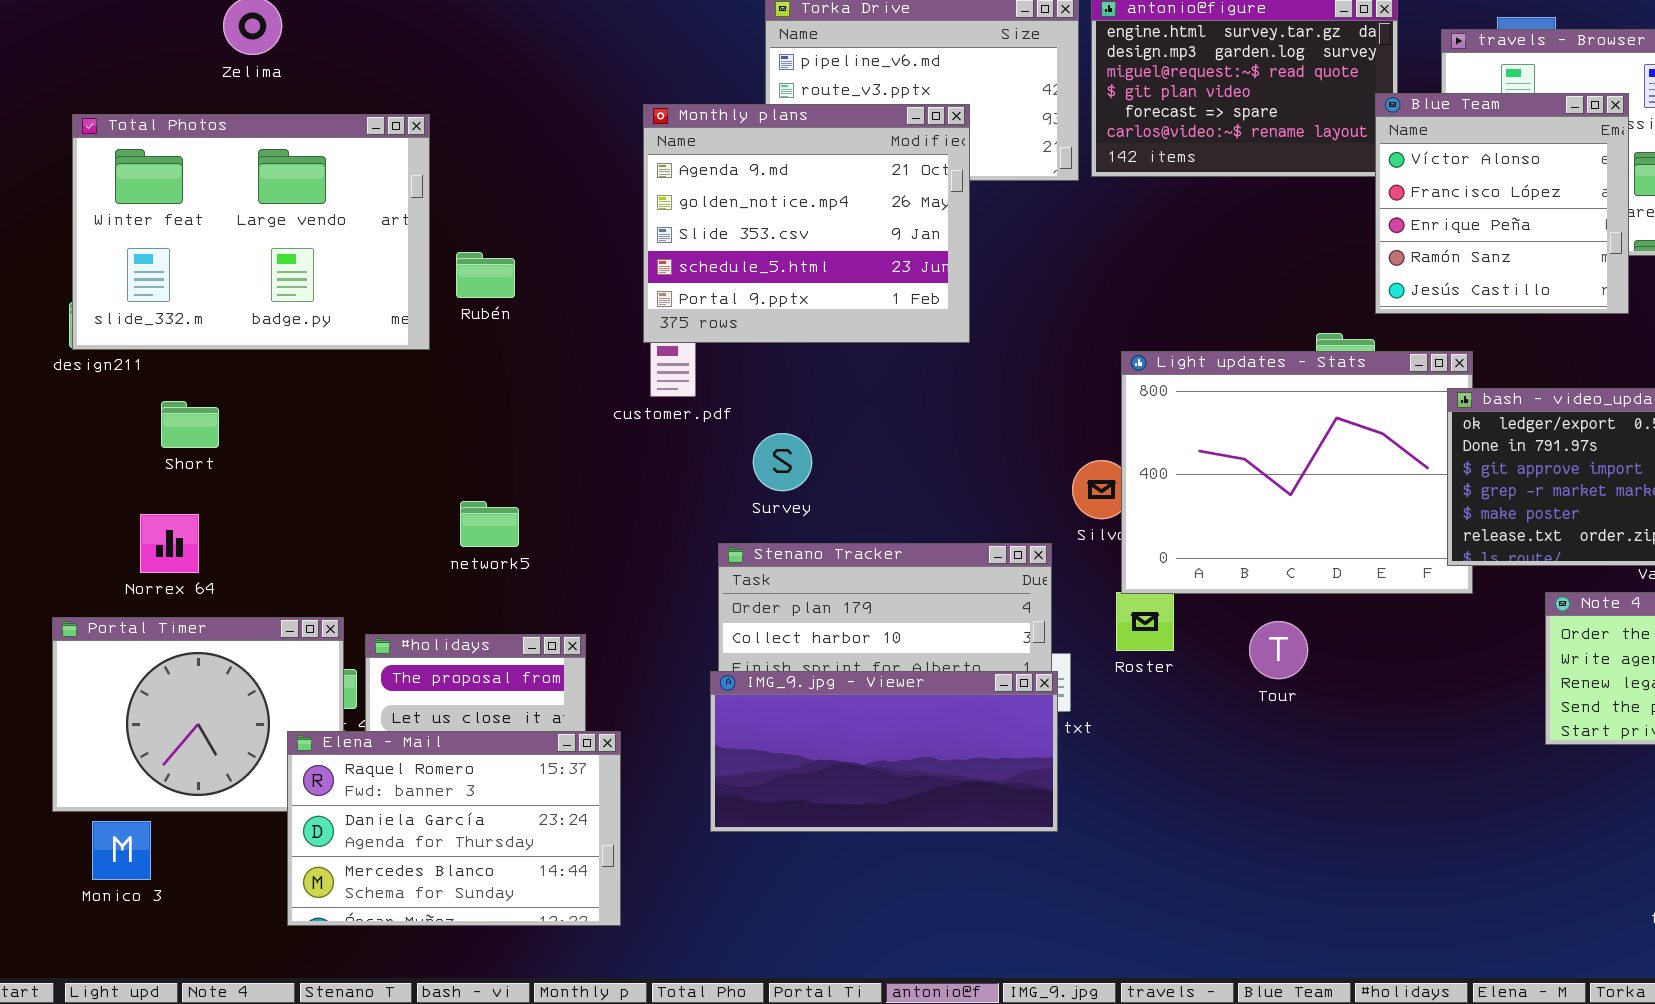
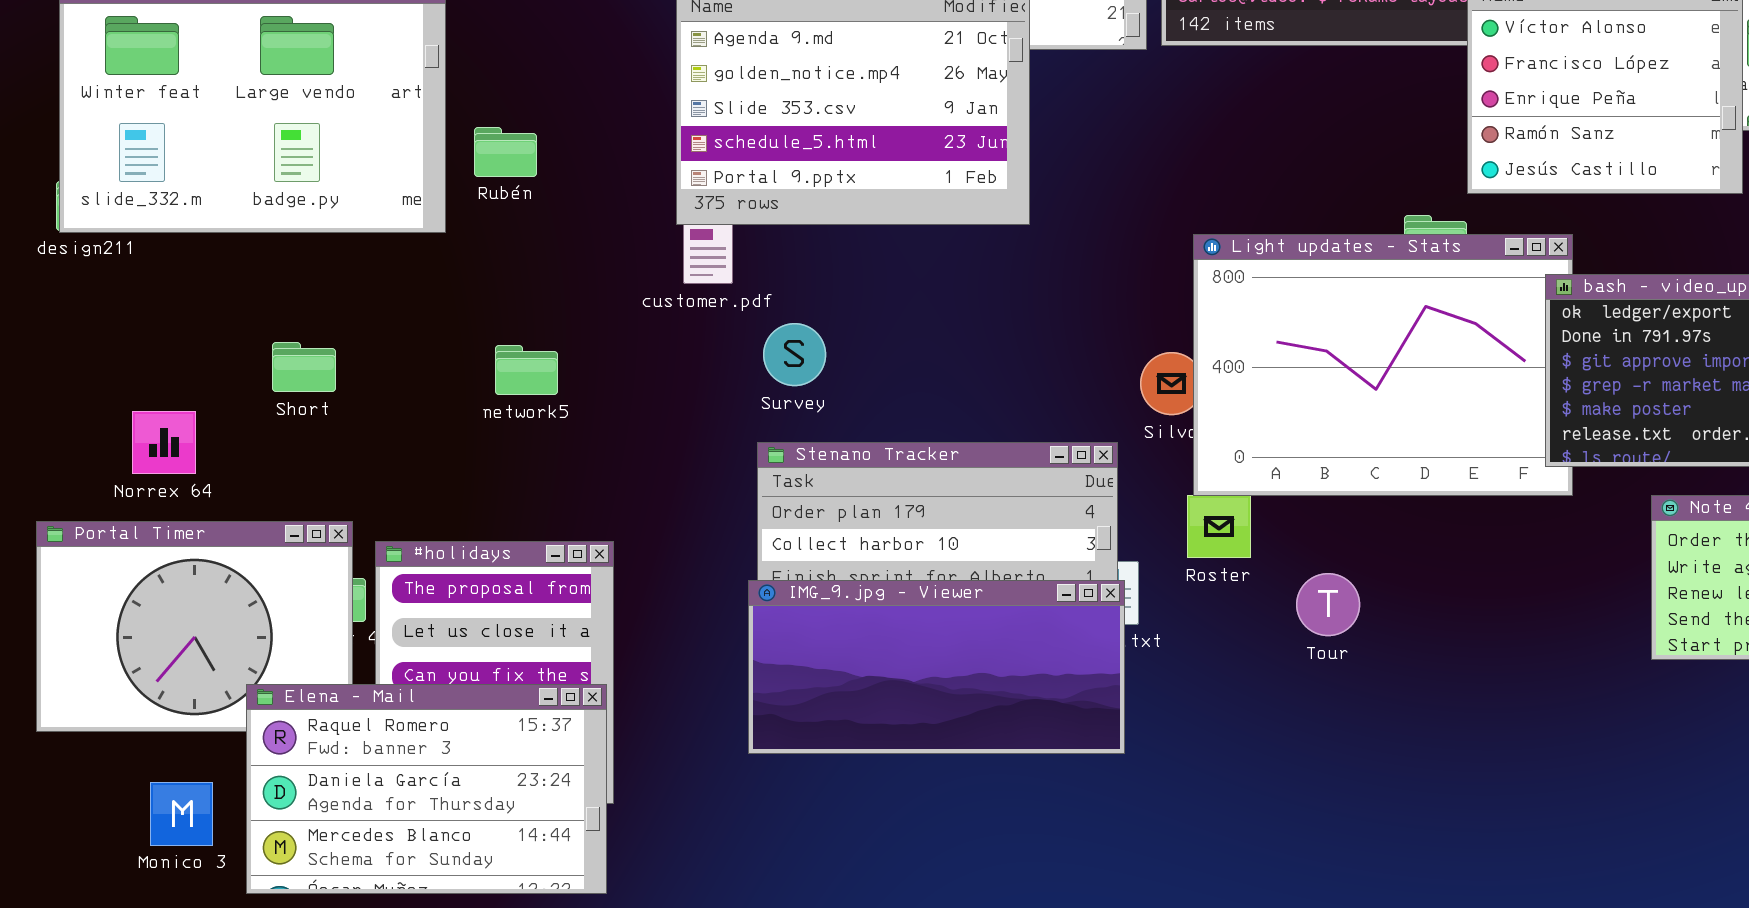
Short: [161,401,219,448] -> [272,342,336,392], moved
Survey: [753,433,812,491] -> [763,323,826,386], moved
network5: [460,501,519,547] -> [495,345,558,395], moved
Tour: [1249,621,1308,679] -> [1296,573,1360,636], moved
Elena - Mail: [287,731,621,926] -> [246,684,607,894], moved
Monico 3: [92,821,151,880] -> [150,782,213,846], moved

